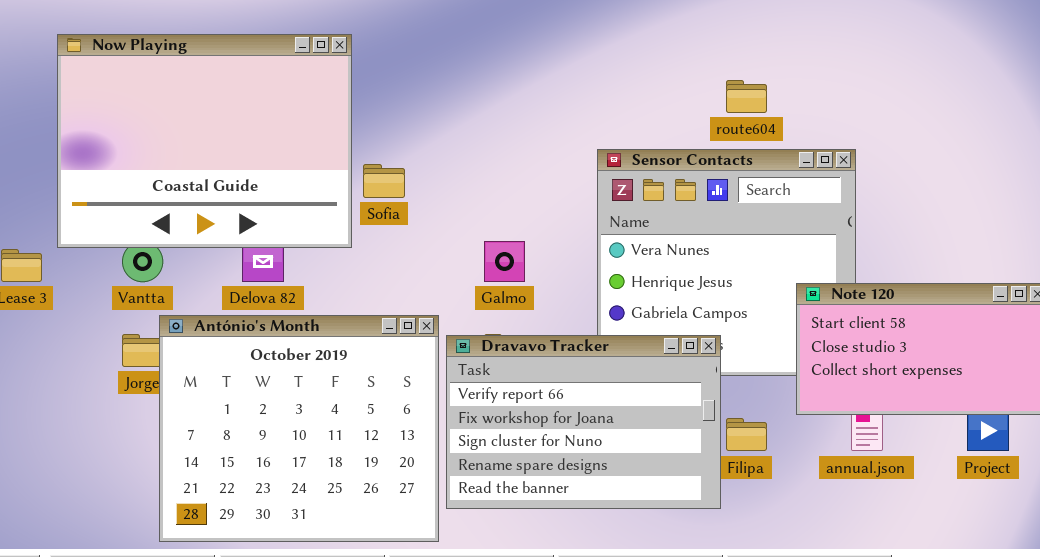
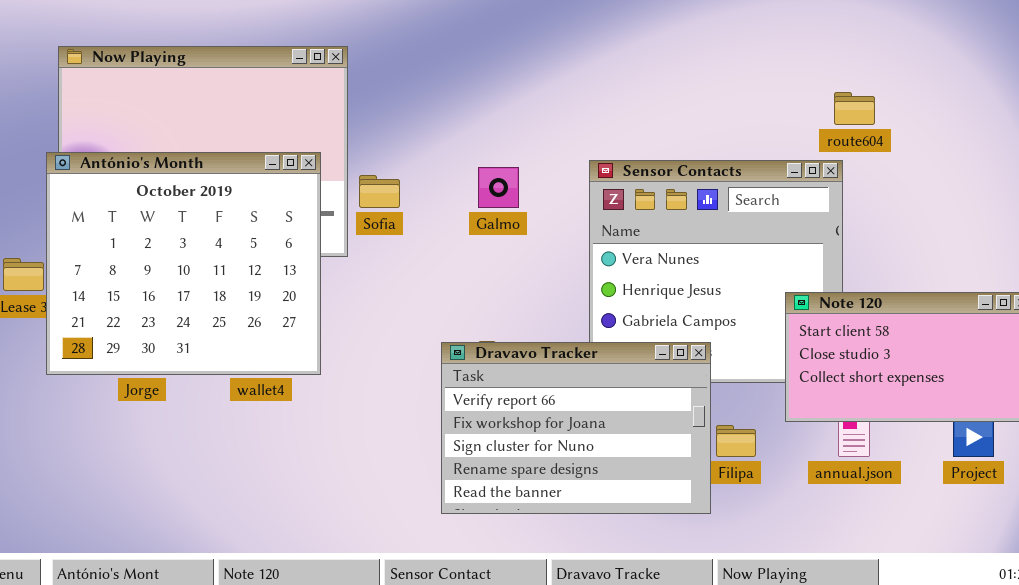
route604: [726,80,767,113] -> [834,92,875,125], moved
Galmo: [484,241,525,282] -> [478,167,519,208], moved
António's Month: [159,315,439,542] -> [46,152,321,375], moved

